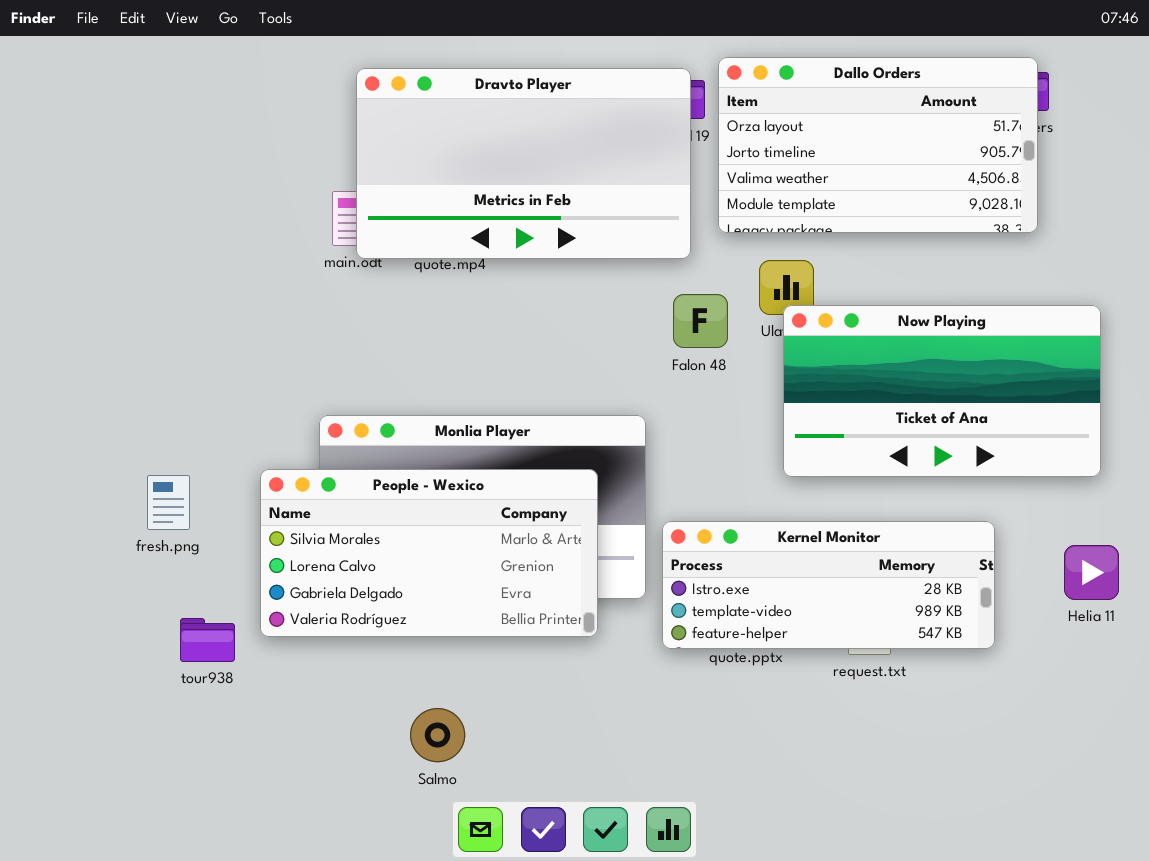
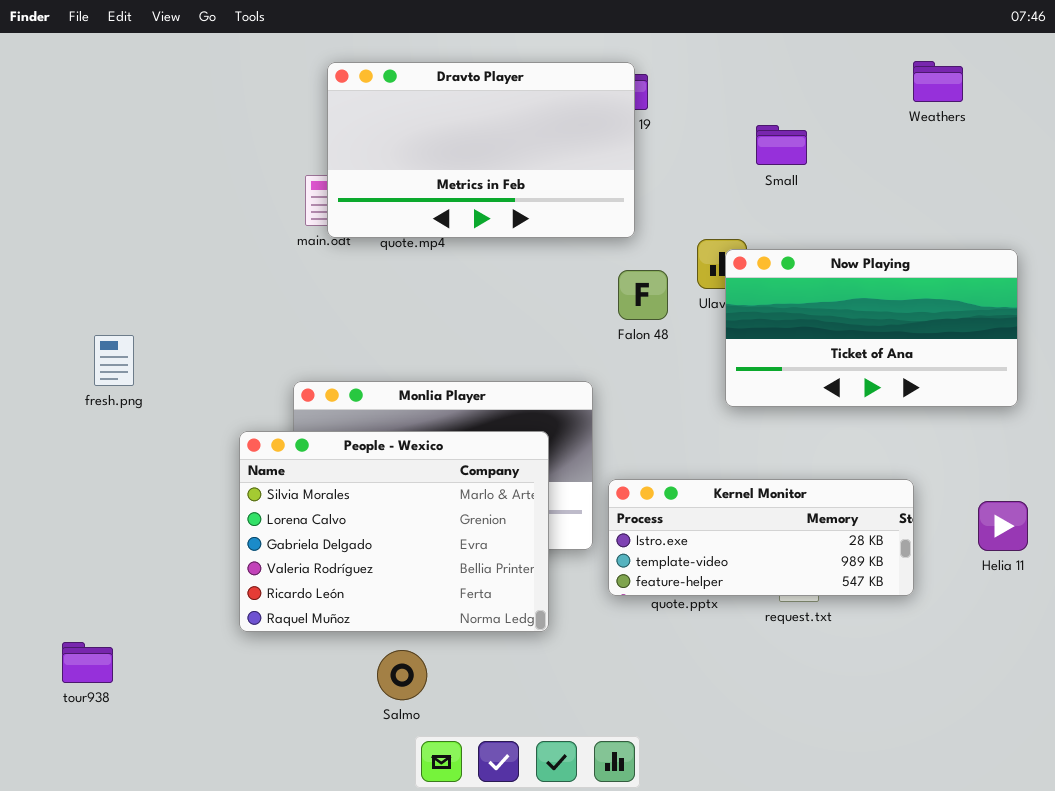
Dallo Orders: [718,57,1038,233] -> none, closed
Now Playing: [783,305,1101,477] -> [725,249,1018,407], moved
People - Wexico: [260,469,598,637] -> [239,431,549,632], resized
fresh.png: [147,475,190,530] -> [94,335,134,386], moved
tour938: [180,618,235,662] -> [62,642,113,683], moved

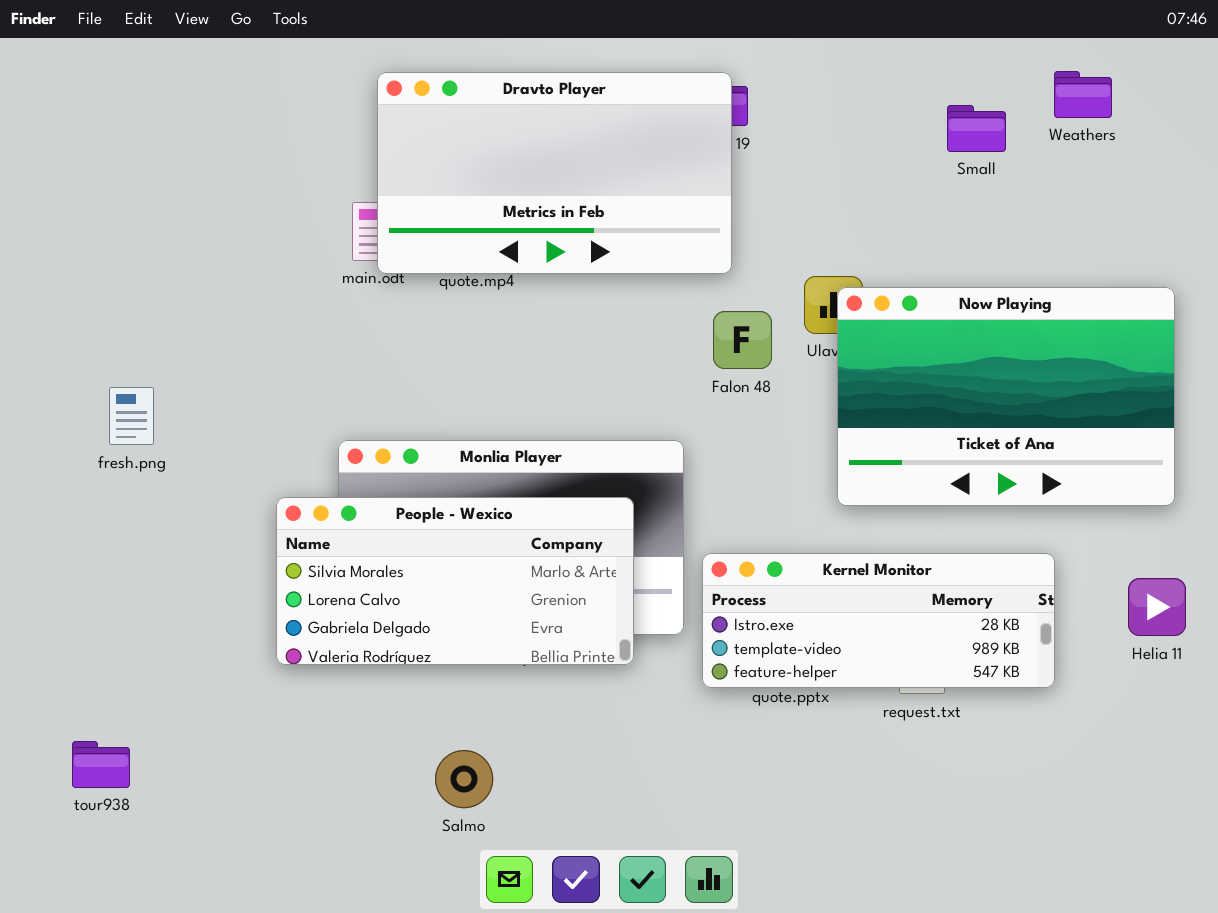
Small: [756,125,807,165] -> [947,105,1006,152], moved
Now Playing: [725,249,1018,407] -> [837,287,1175,506], resized
People - Wexico: [239,431,549,632] -> [276,497,634,665], resized

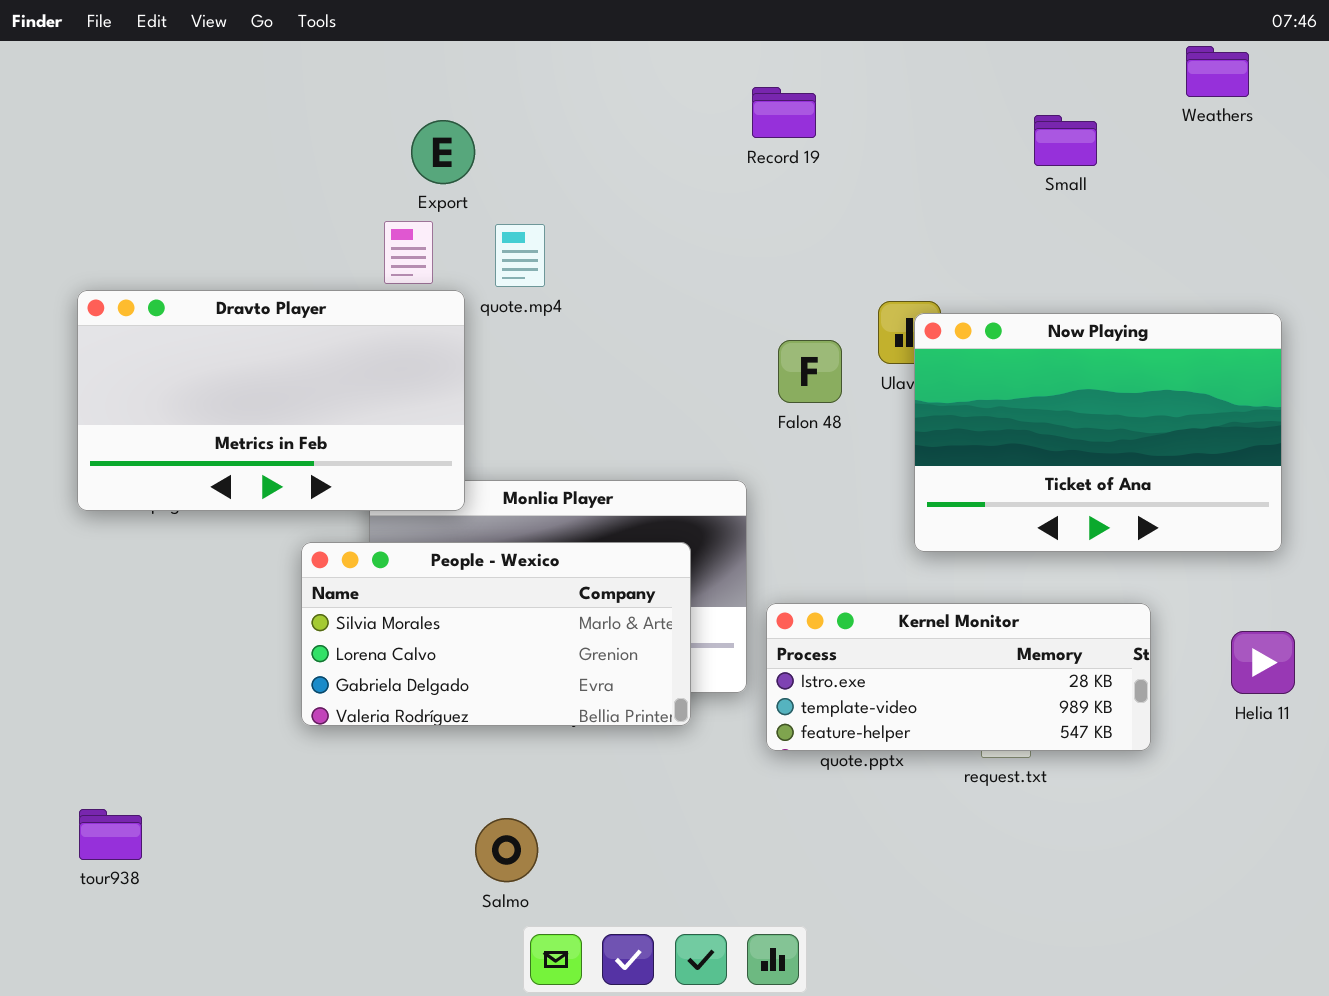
Weathers: [1054,71,1112,118] -> [1186,46,1249,97], moved
Dravto Player: [377,72,732,274] -> [77,290,465,511], moved

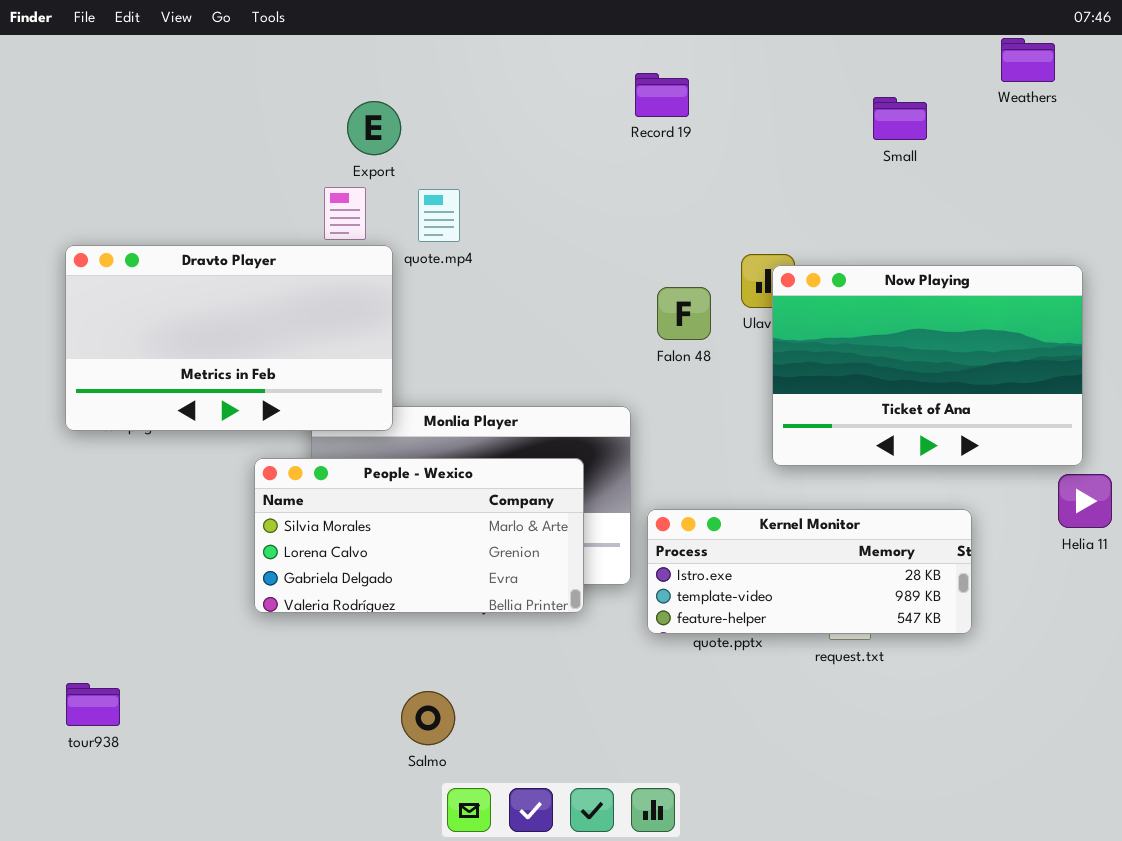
Helia 11: [1231,631,1295,694] -> [1058,474,1112,528], moved

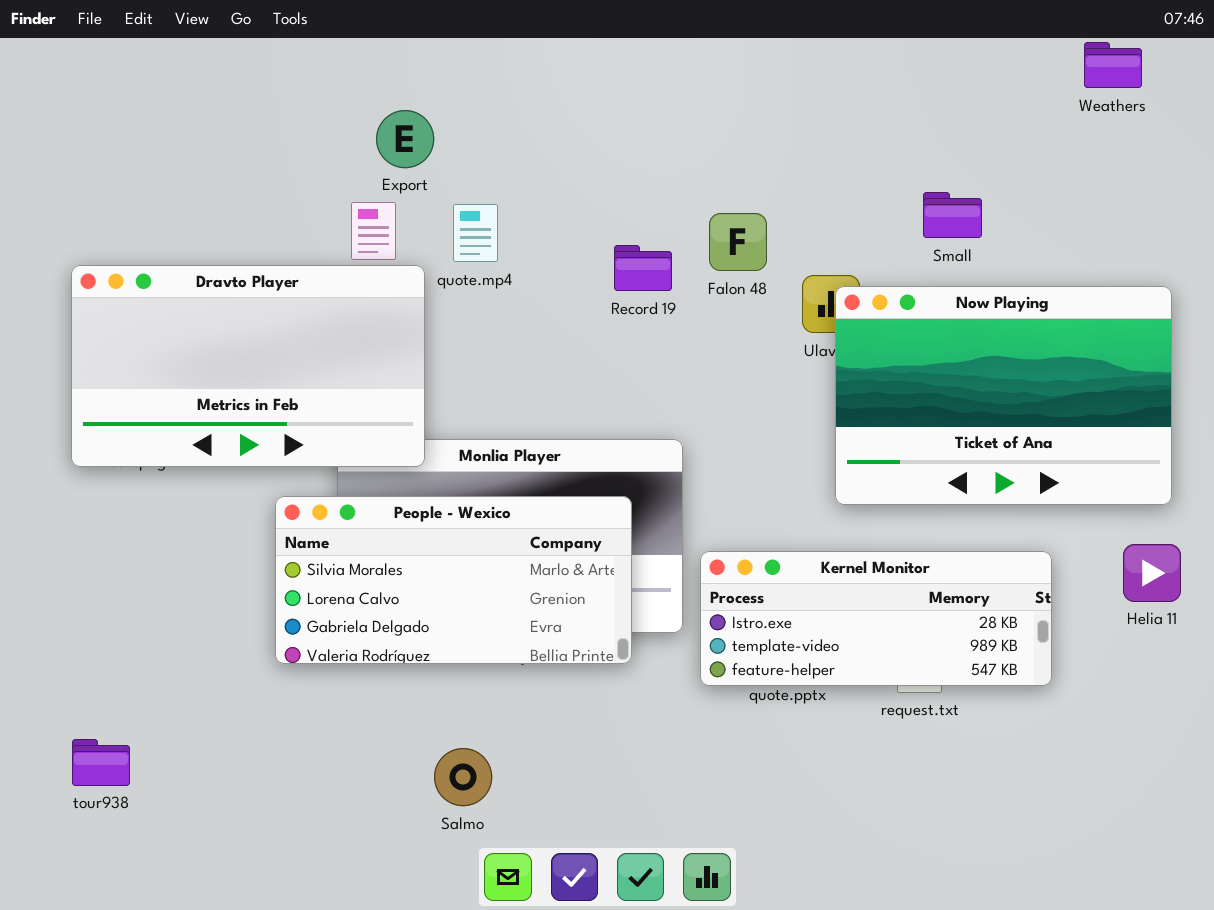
Record 19: [635,73,689,117] -> [614,245,672,291], moved
Small: [873,97,927,140] -> [923,192,982,238], moved
Falon 48: [657,287,711,340] -> [709,213,767,271], moved
Helia 11: [1058,474,1112,528] -> [1123,544,1181,602], moved

